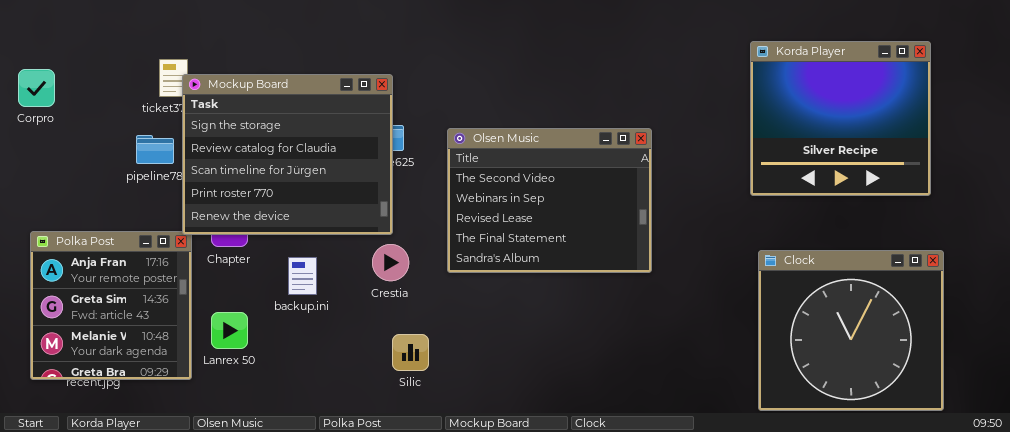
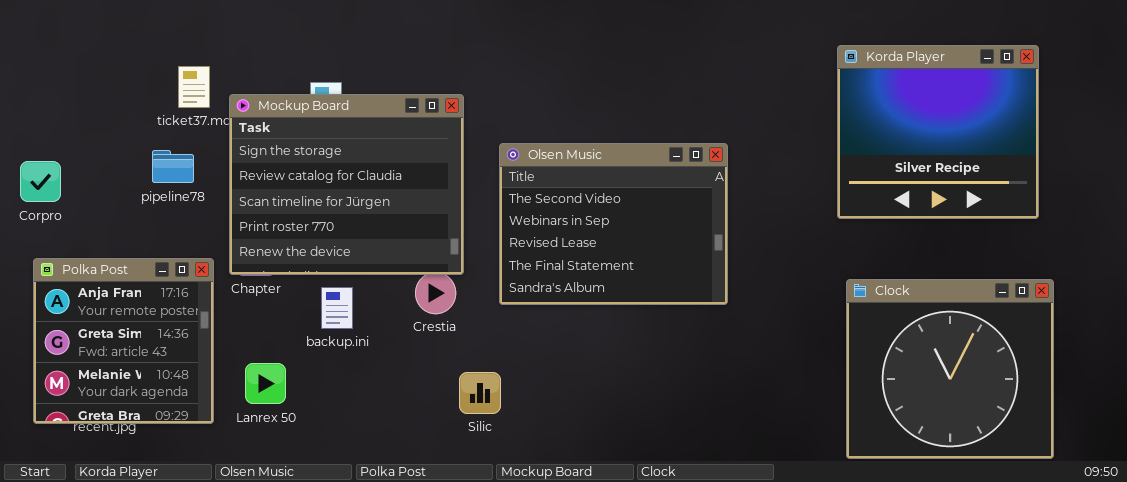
Corpro: [18,69,55,107] -> [20,161,61,202], moved
Mockup Board: [182,74,393,235] -> [229,94,464,275], moved
Lanrex 50: [211,312,248,349] -> [245,363,286,404], moved
Silic: [392,334,429,371] -> [459,372,501,414], moved

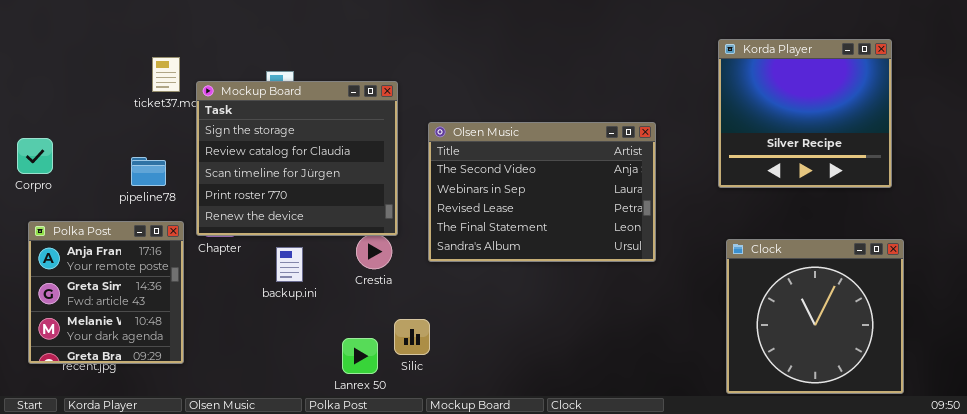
Olsen Music: [499,143,728,305] -> [428,122,656,262], resized
pipeline78: [152,150,194,183] -> [131,157,166,186], moved
Lanrex 50: [245,363,286,404] -> [342,338,378,374], moved

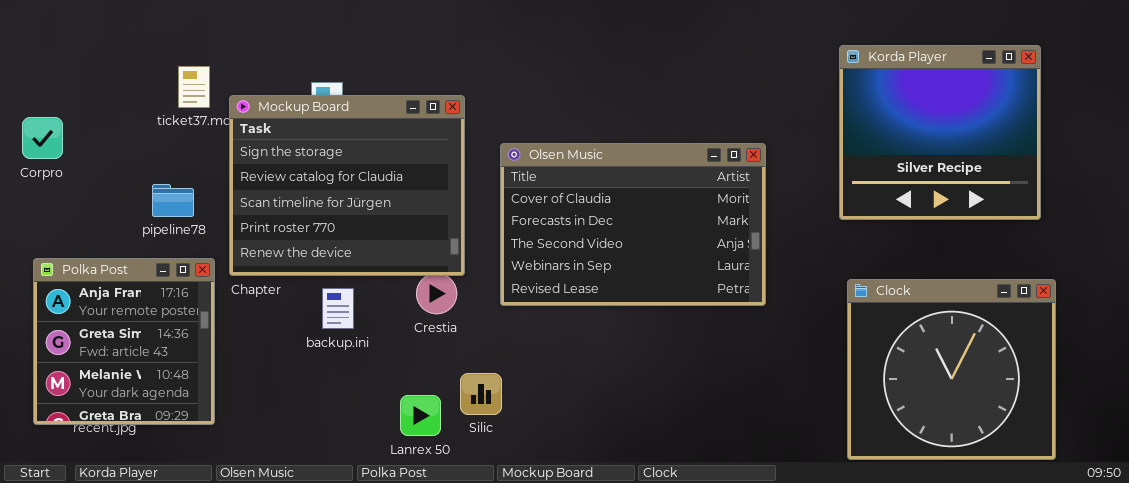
Olsen Music: [428,122,656,262] -> [500,143,766,306], scrolled up 2 rows
Corpro: [17,138,53,174] -> [22,117,63,159], moved

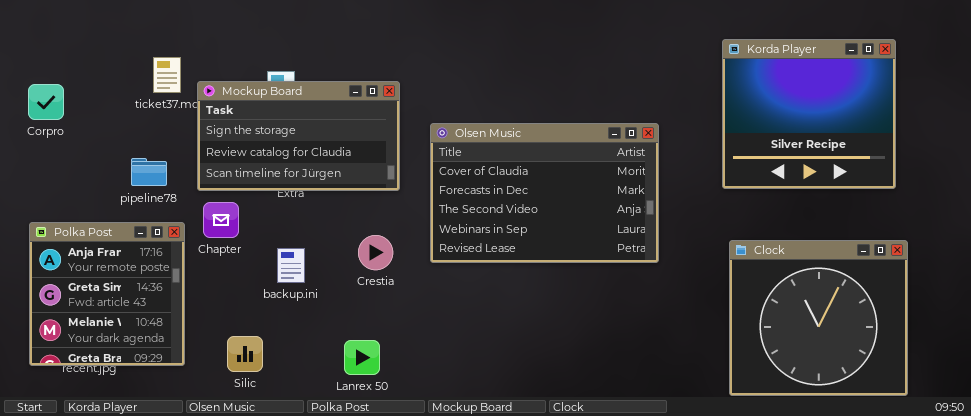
Mockup Board: [229,95,465,276] -> [197,81,400,191], resized
Corpro: [22,117,63,159] -> [28,84,64,120], moved
Silic: [460,373,502,415] -> [227,336,263,372], moved

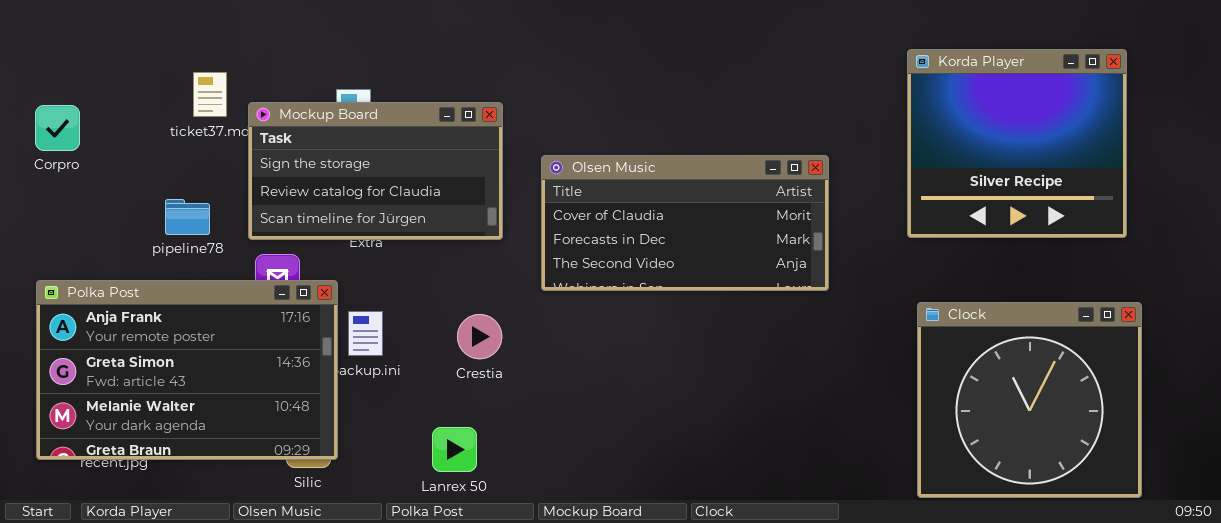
Olsen Music: [430,123,659,263] -> [541,155,829,291], resized
Polka Post: [29,222,185,366] -> [36,280,338,460], resized
Crestia: [358,235,393,270] -> [457,314,502,359], moved

